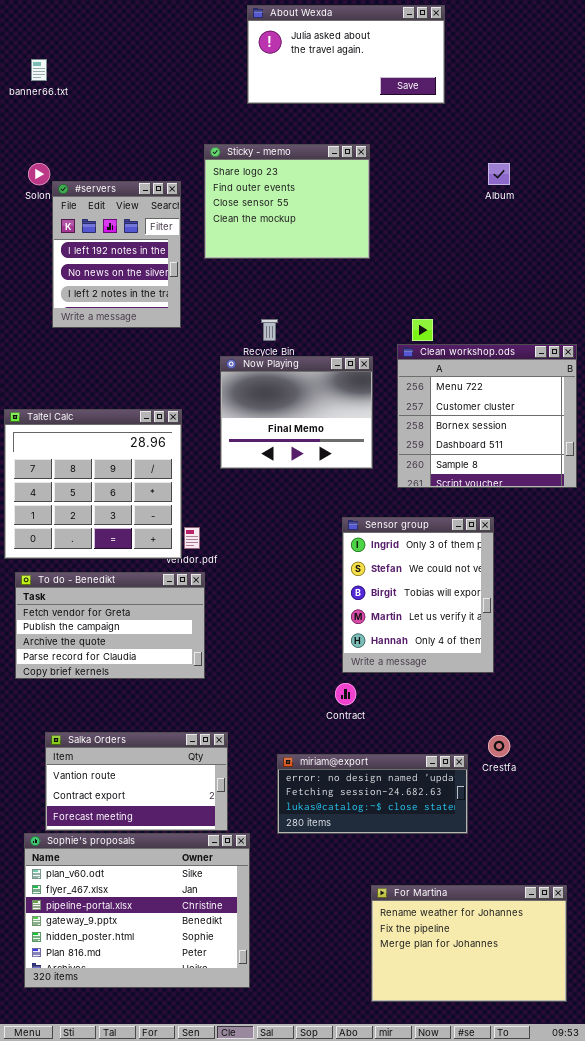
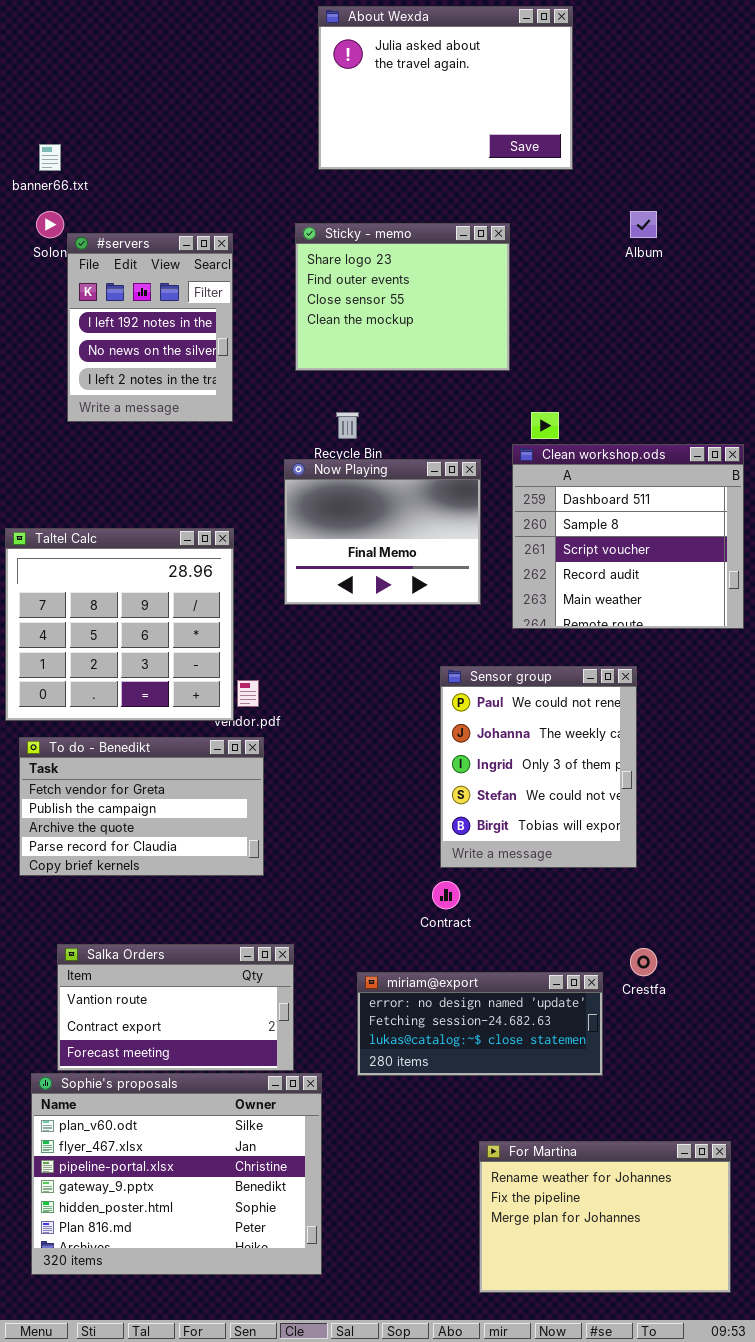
About Wexda: [247,5,445,104] -> [318,6,573,170], resized
banner66.txt: [31,59,47,81] -> [39,144,61,171], moved
Sticky - memo: [204,144,370,259] -> [295,223,510,371], moved
Clean workshop.ods: [397,344,577,488] -> [512,444,744,629], scrolled down 3 rows
Sensor group: [342,517,494,673] -> [440,666,637,868], scrolled up 2 rows

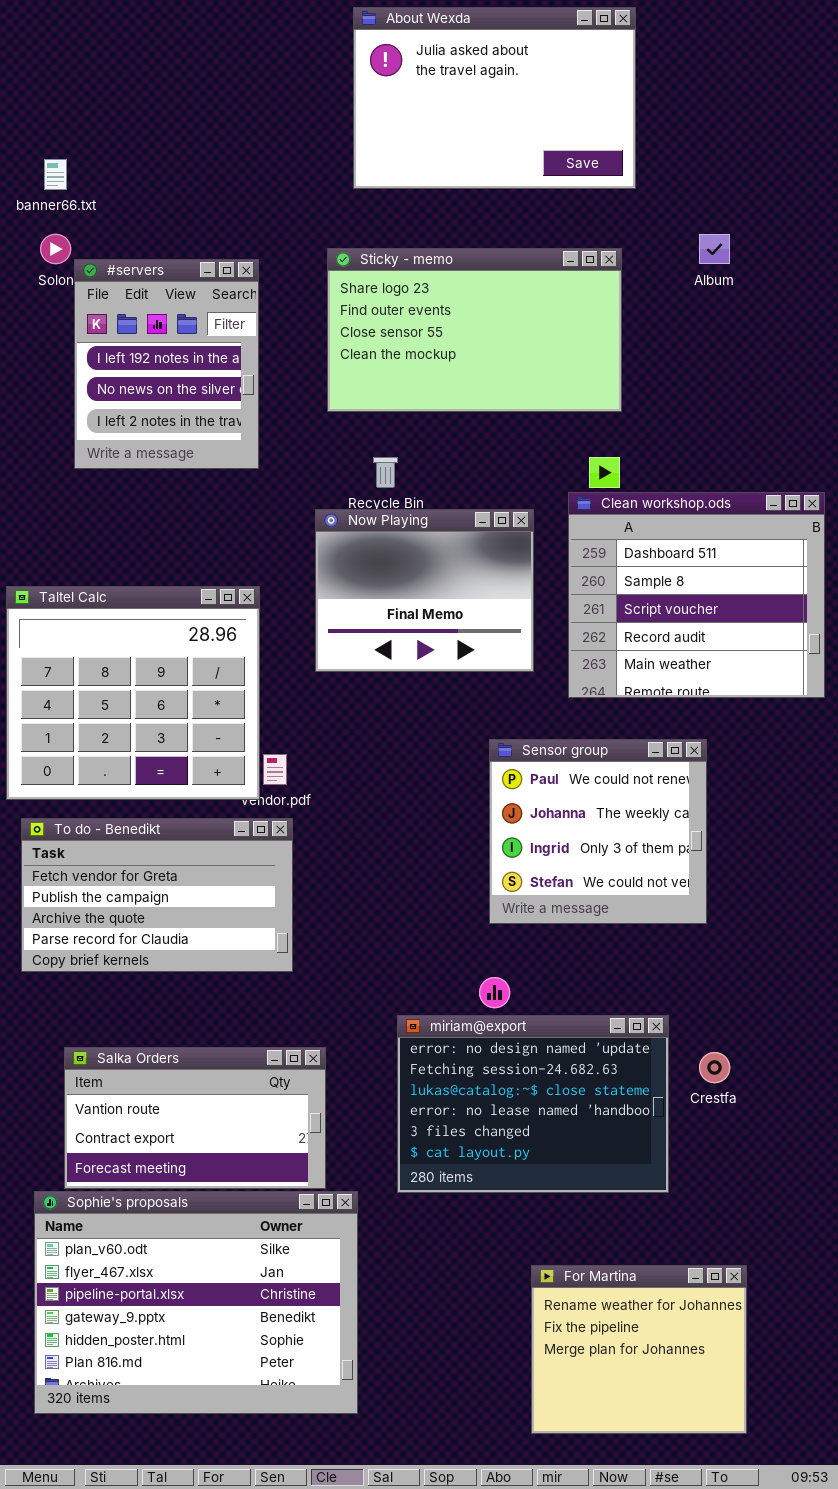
Sticky - memo: [295,223,510,371] -> [327,248,622,412], resized
Sensor group: [440,666,637,868] -> [489,739,707,924], resized
miriam@export: [357,972,603,1076] -> [397,1015,669,1193], resized
For Martina: [479,1141,731,1293] -> [531,1265,747,1434], resized

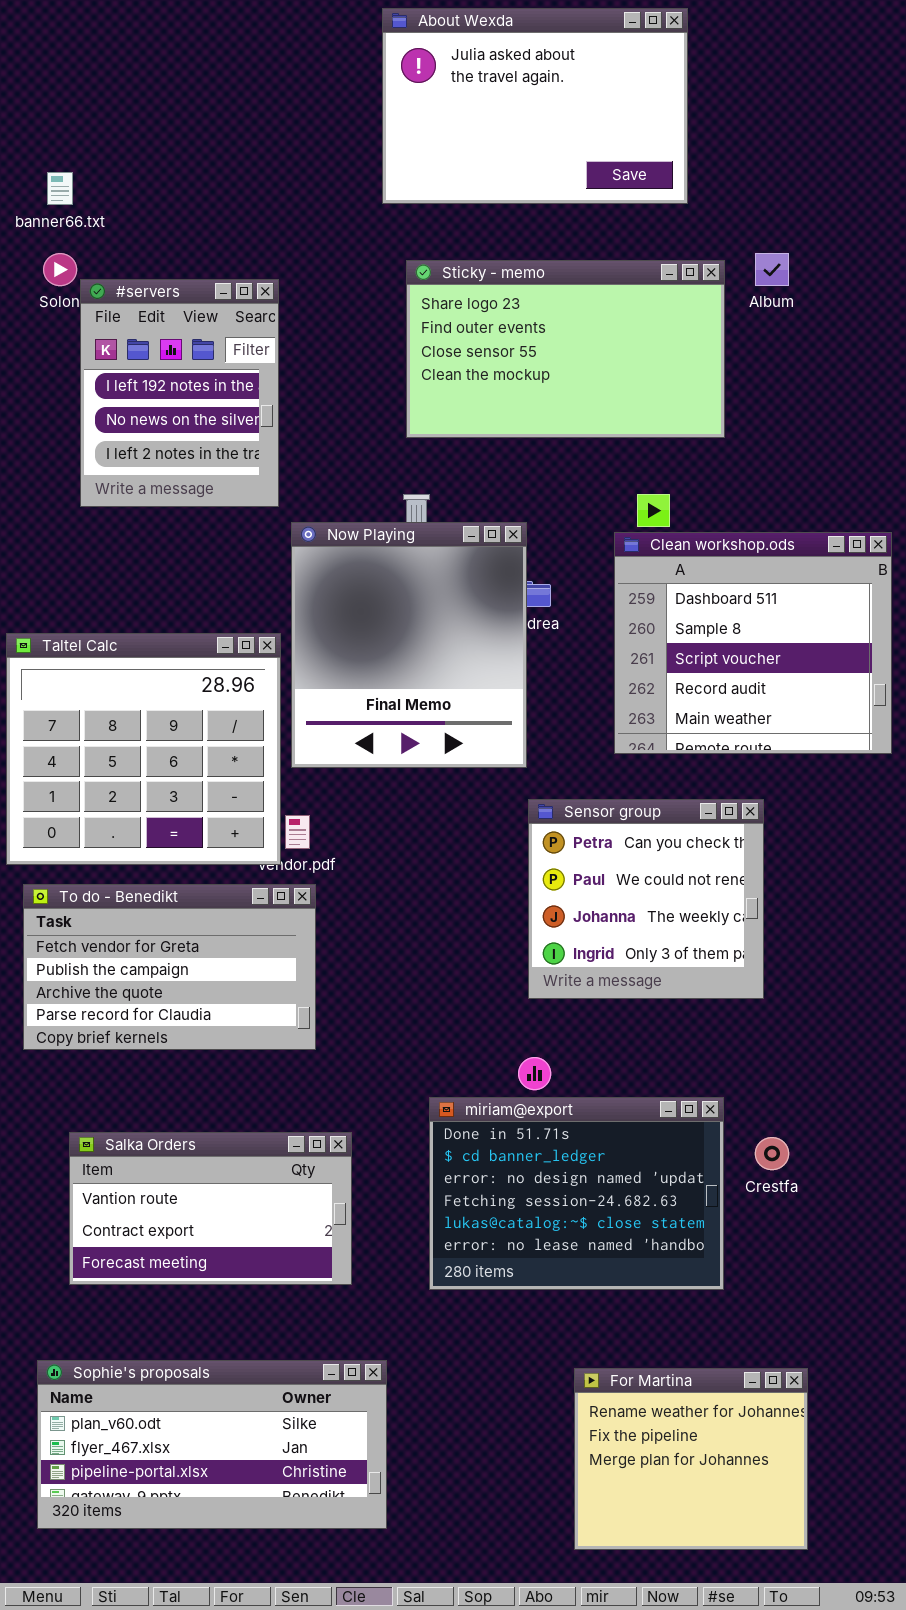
Sticky - memo: [327,248,622,412] -> [406,260,725,438], moved
Now Playing: [315,509,534,672] -> [291,522,527,768], moved, resized
Sensor group: [489,739,707,924] -> [528,799,764,999], scrolled up 1 row
miriam@export: [397,1015,669,1193] -> [429,1097,724,1290], scrolled up 2 rows
Sophie's proposals: [34,1191,358,1414] -> [37,1360,387,1529], resized

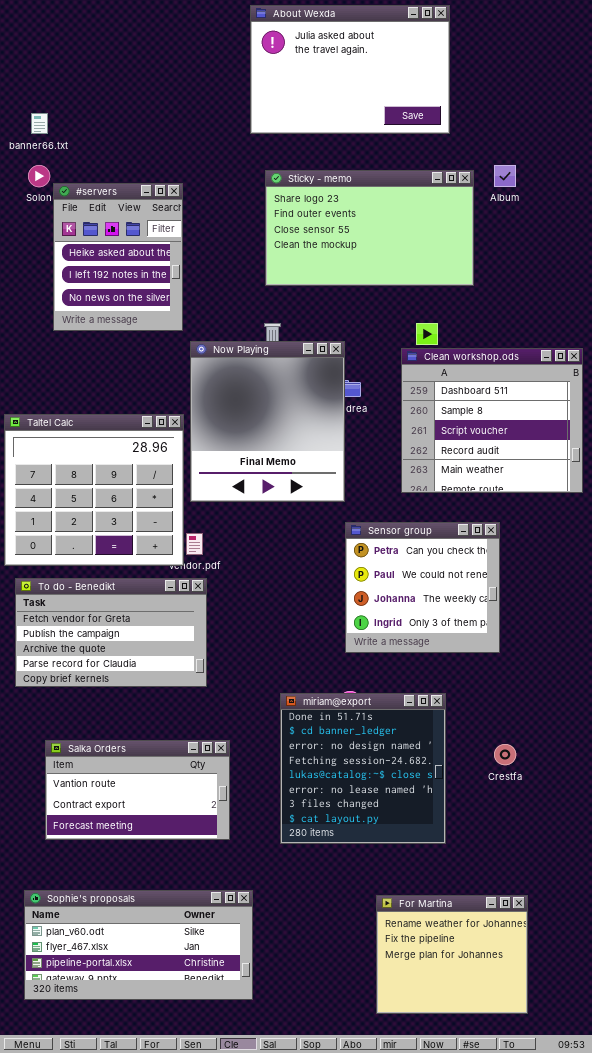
#servers: [80,279,279,507] -> [53,183,183,331], scrolled up 1 row
miriam@export: [429,1097,724,1290] -> [280,693,446,844], resized

